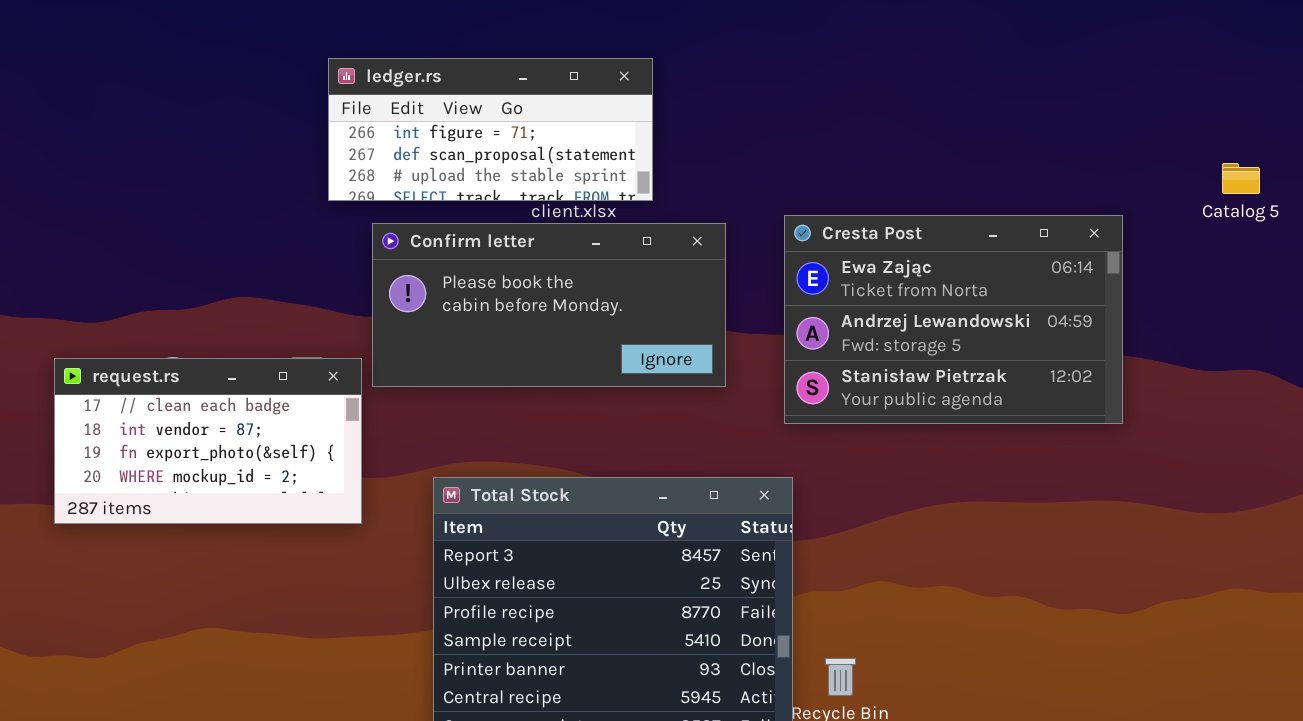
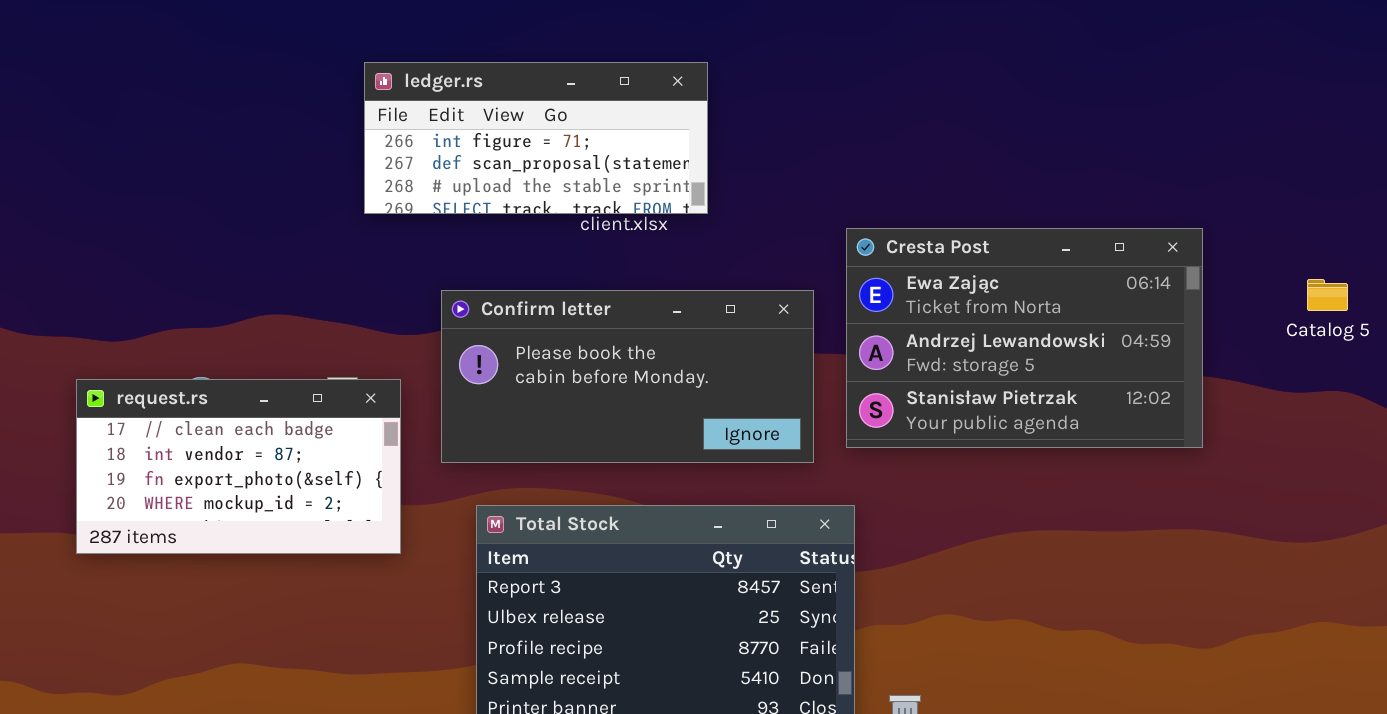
Catalog 5: [1222,163,1260,194] -> [1307,279,1348,311], moved
Confirm letter: [372,223,726,387] -> [441,290,814,463], moved

